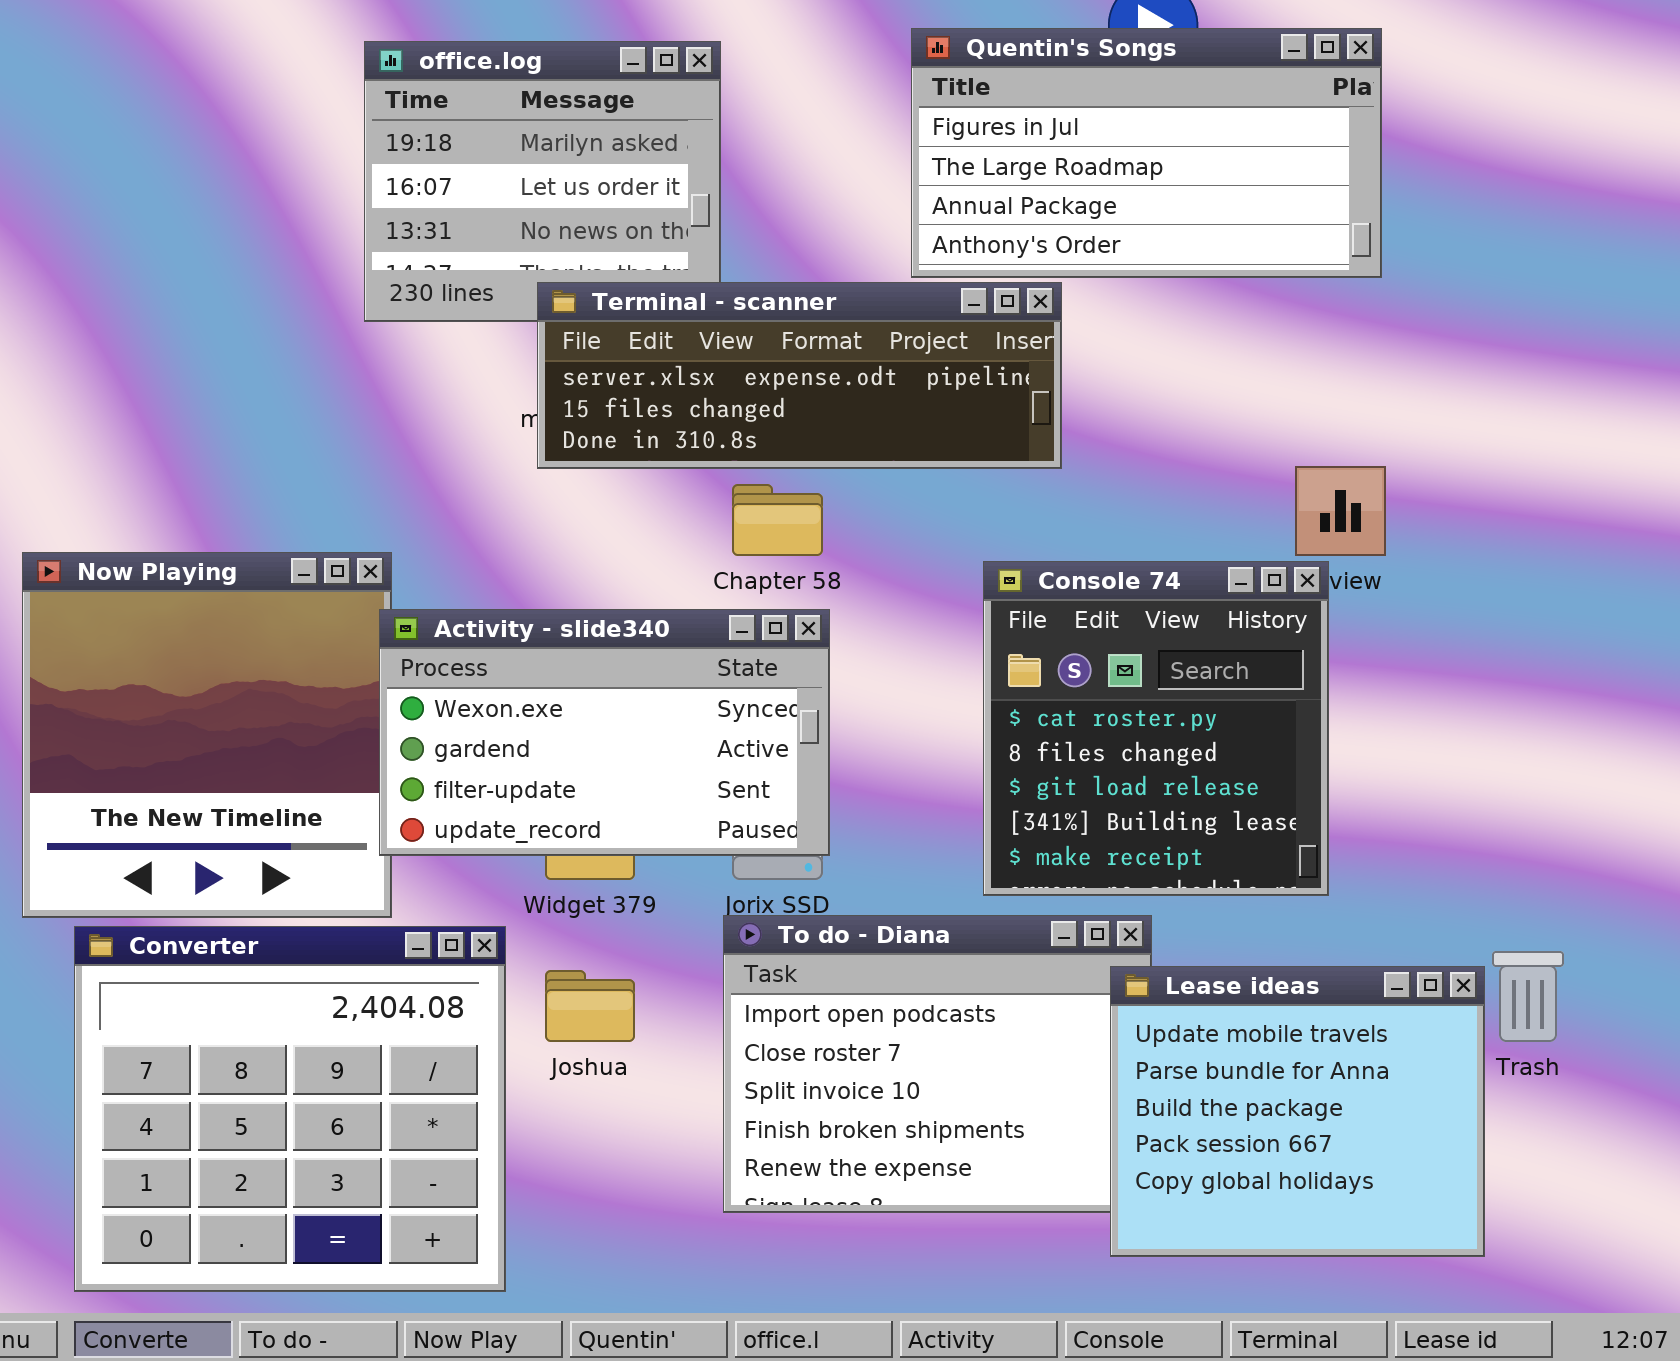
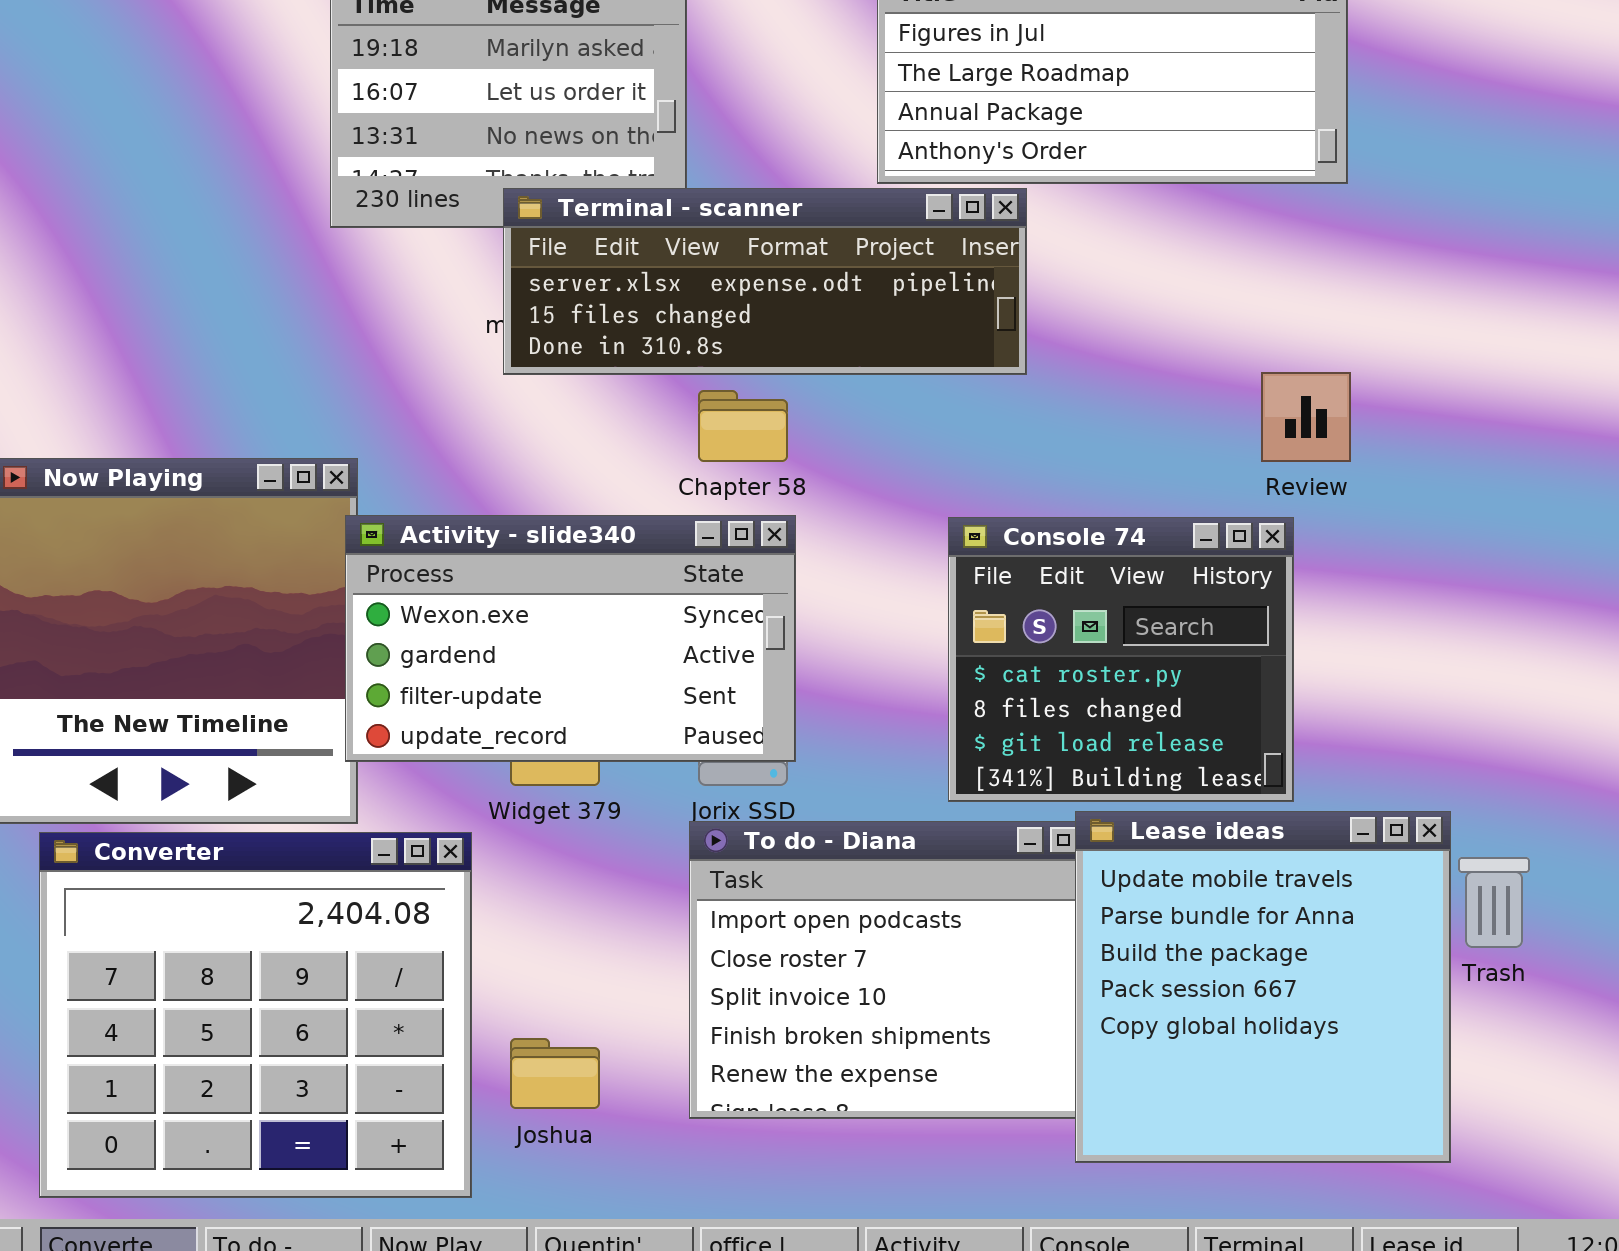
Console 74: [983,561,1329,896] -> [948,517,1294,802], resized
Lease ideas: [1110,966,1485,1257] -> [1075,811,1451,1163], resized
Joshua: [545,970,635,1042] -> [510,1038,600,1109], moved

